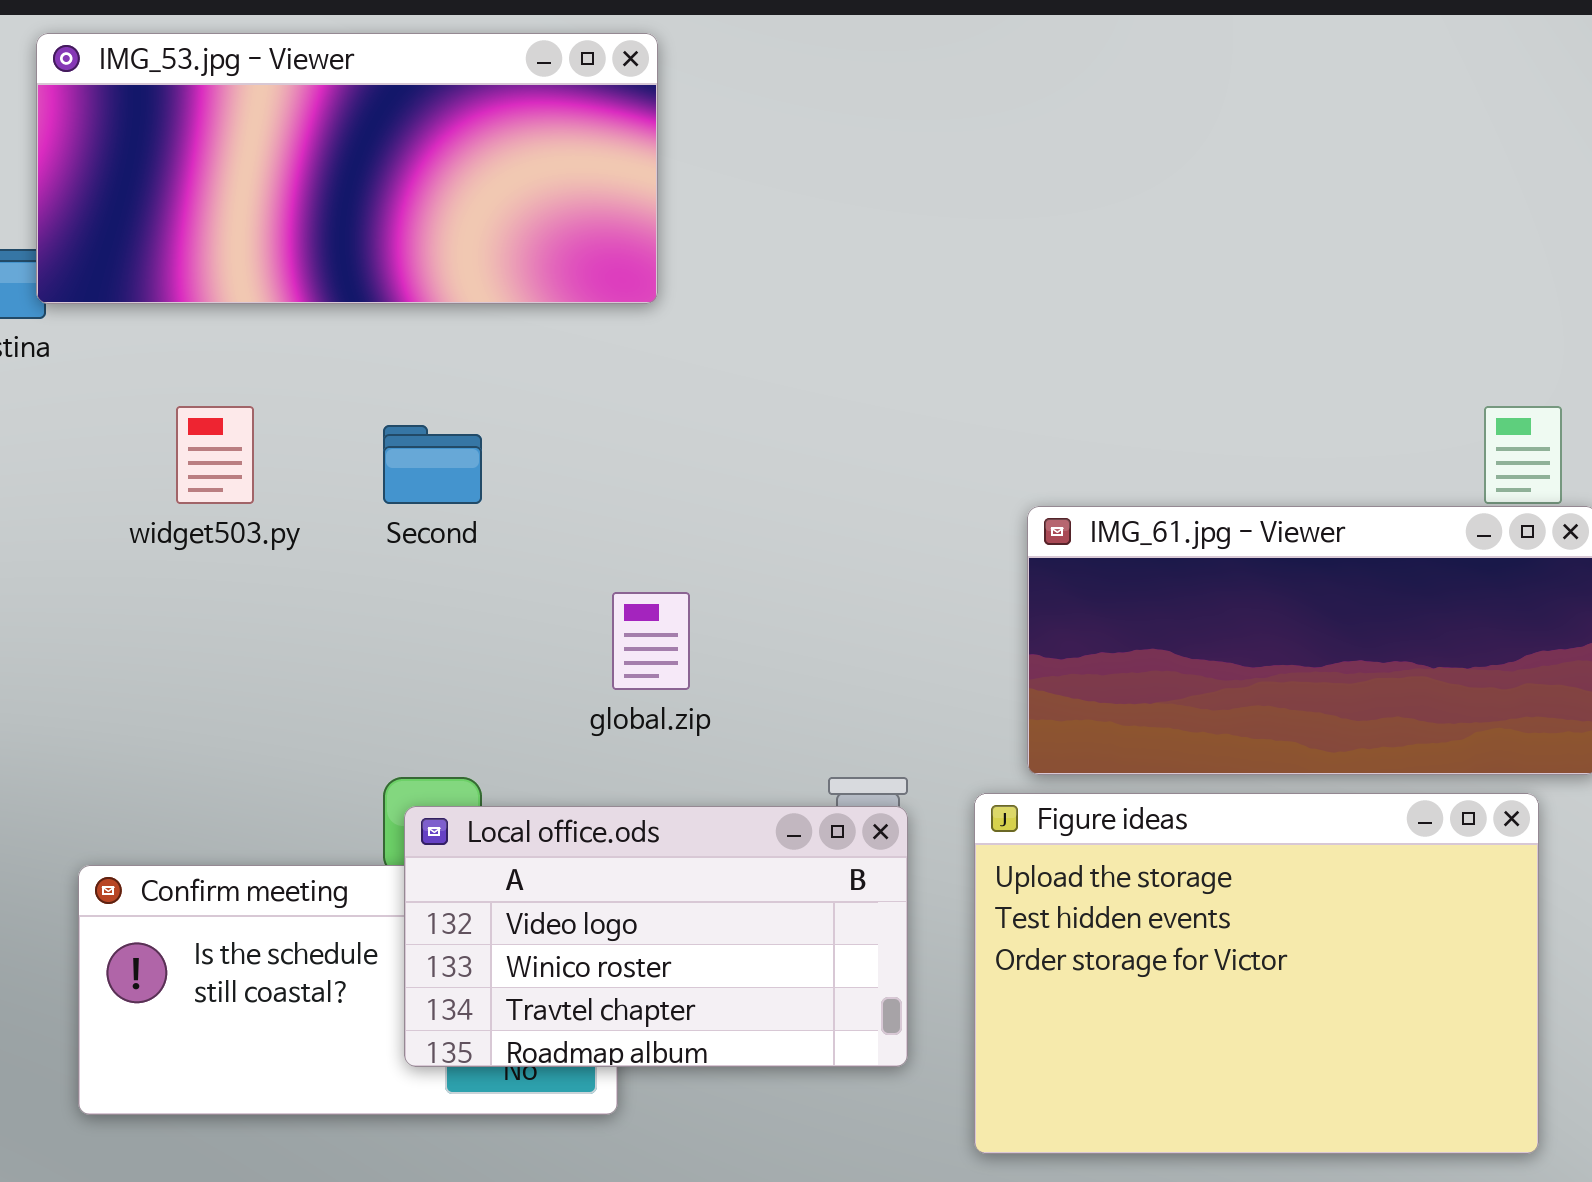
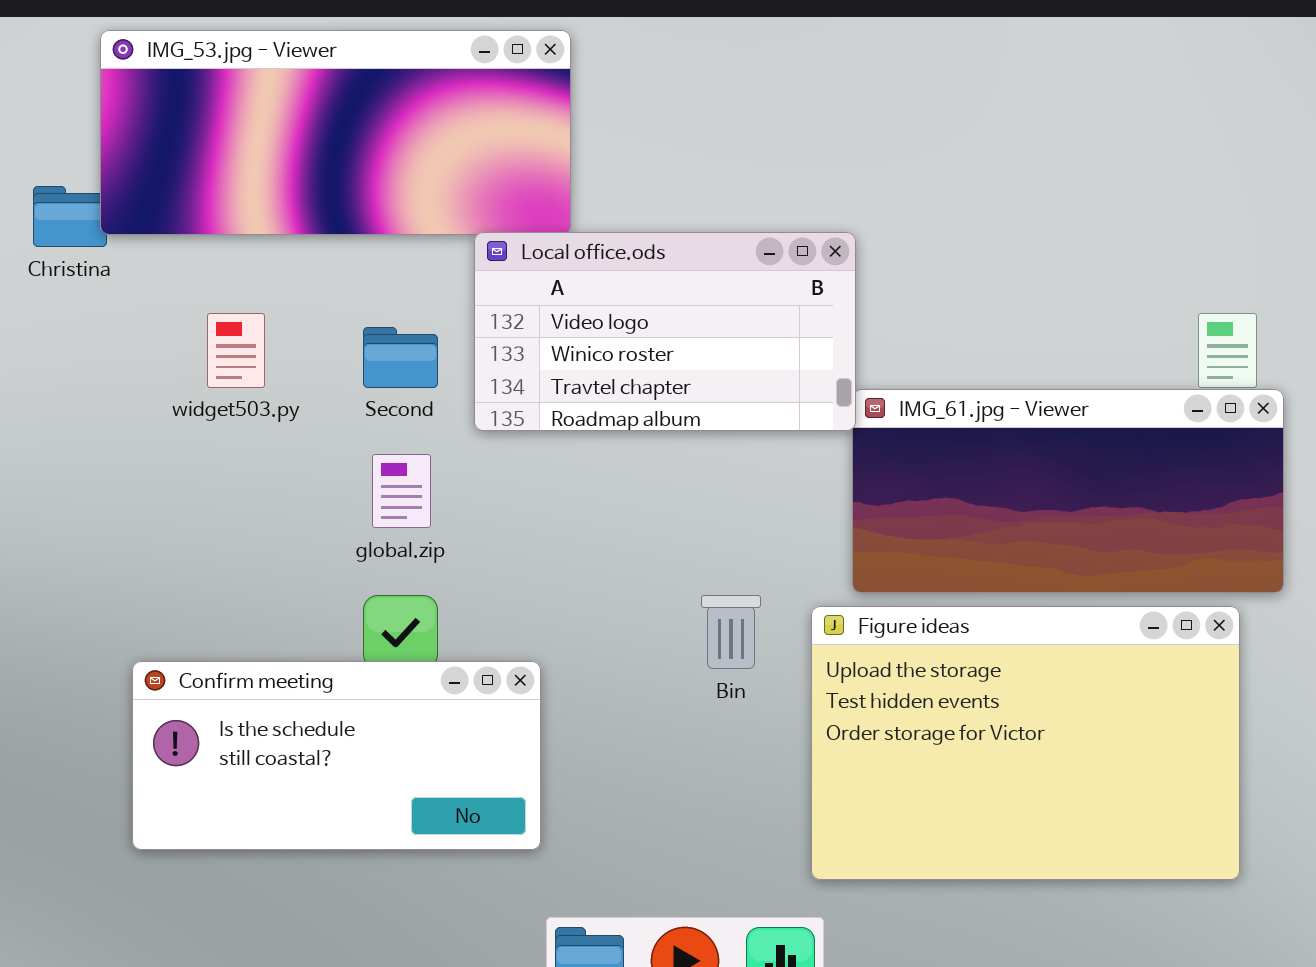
global.zip: [612,592,690,690] -> [372,454,431,528], moved
Local office.ods: [404,806,908,1067] -> [474,232,856,431], moved

